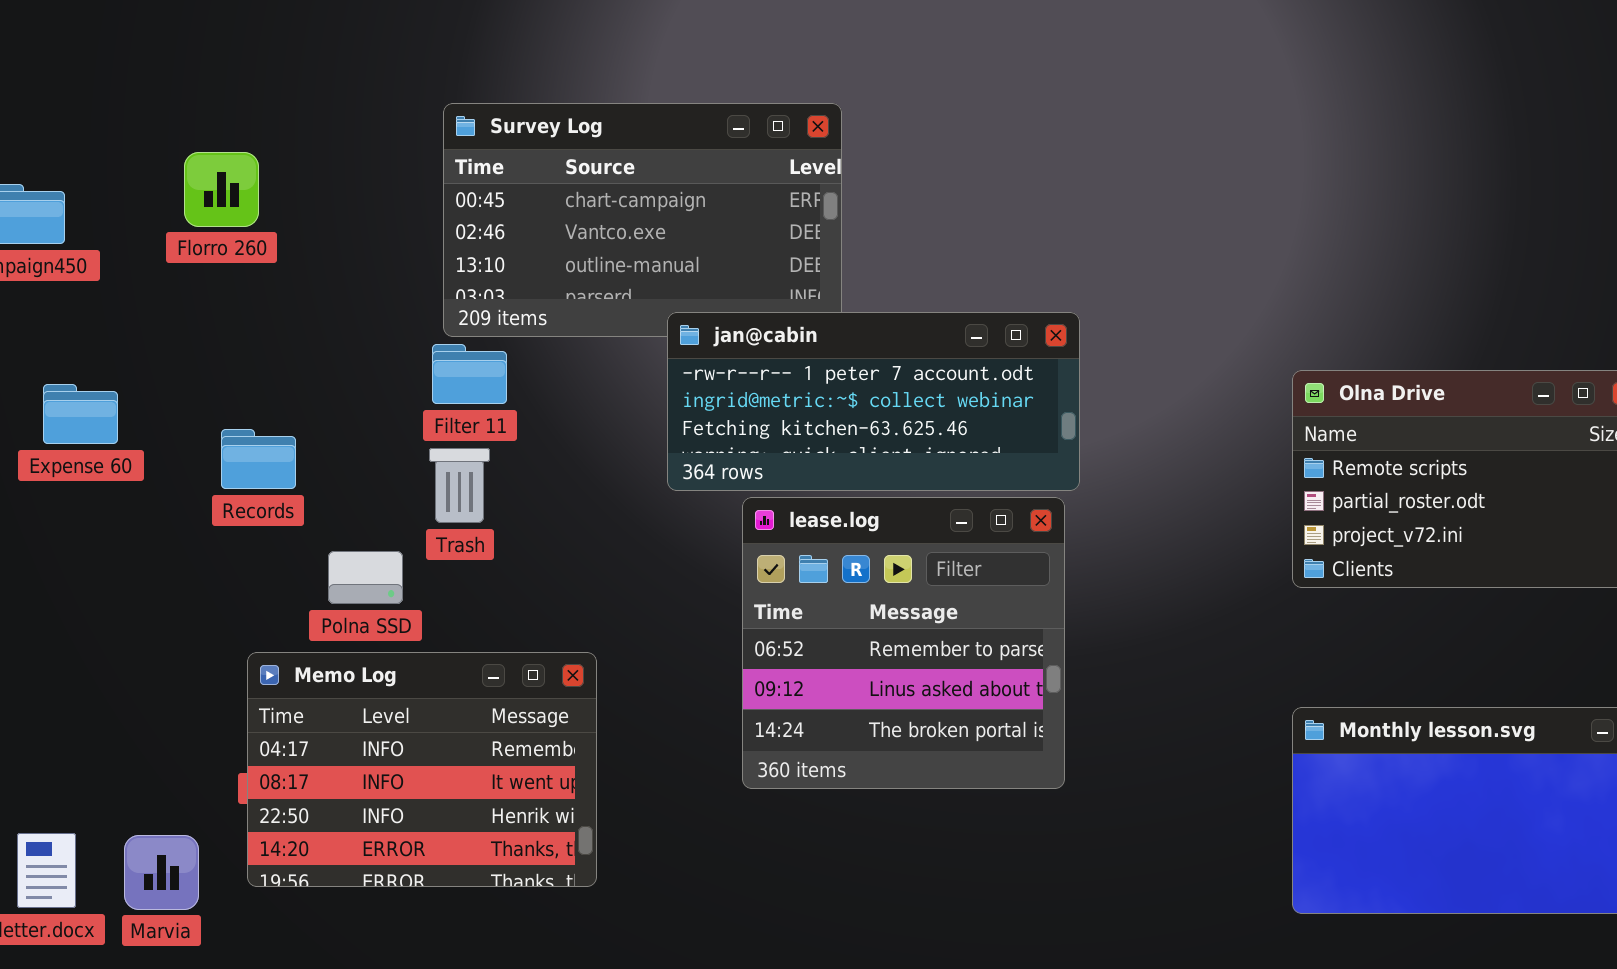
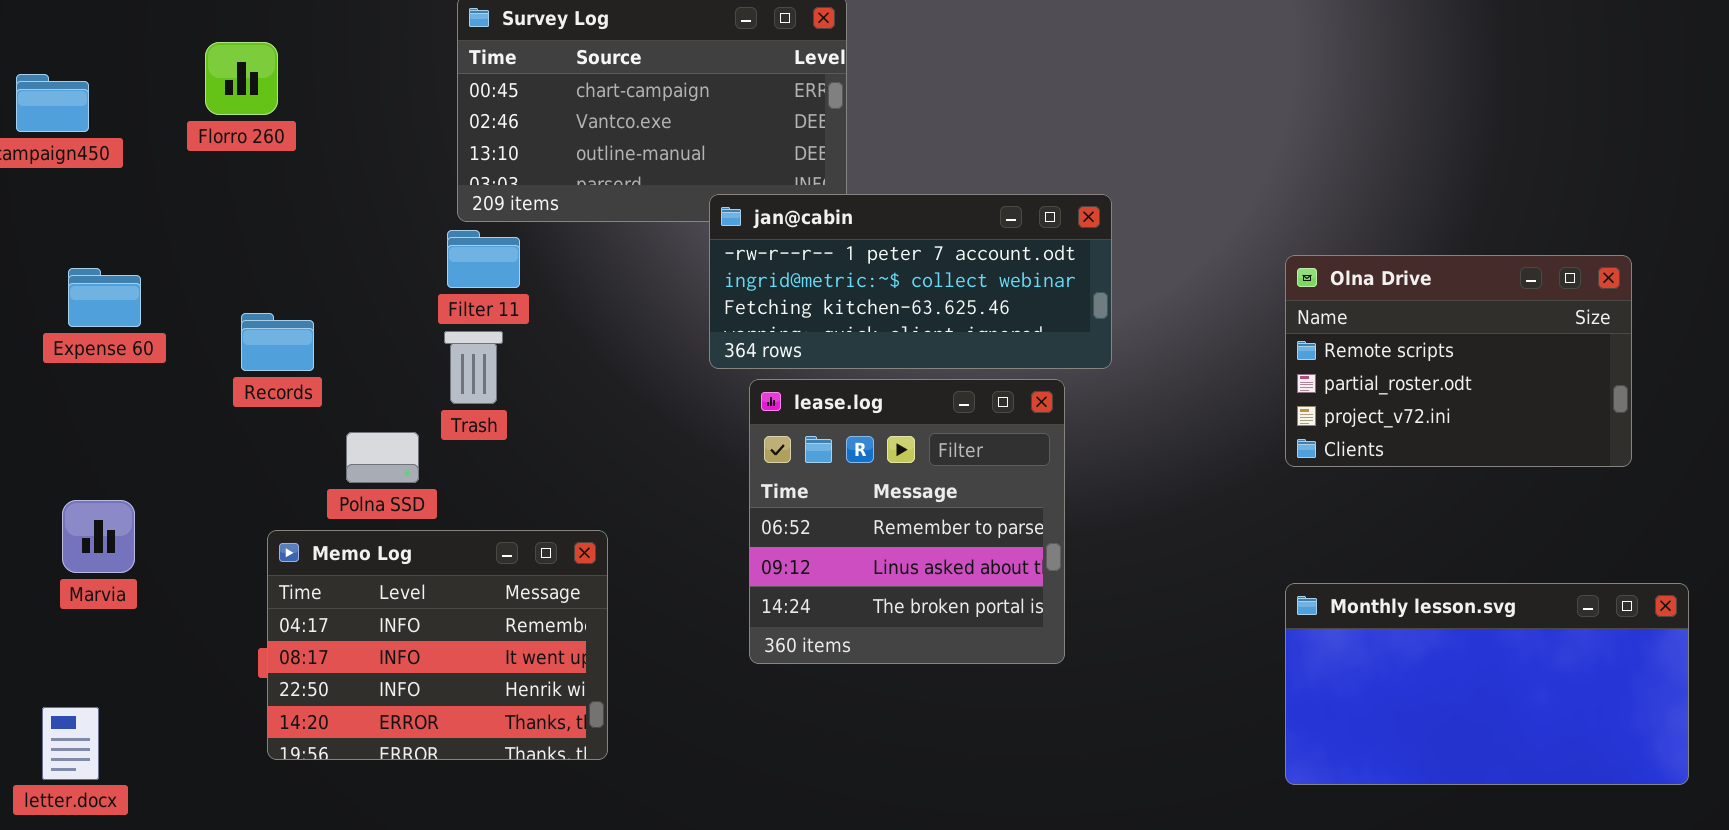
jan@cabin: [667,312,1080,491] -> [709,194,1112,369], moved
Marvia: [124,835,199,910] -> [62,500,135,573], moved

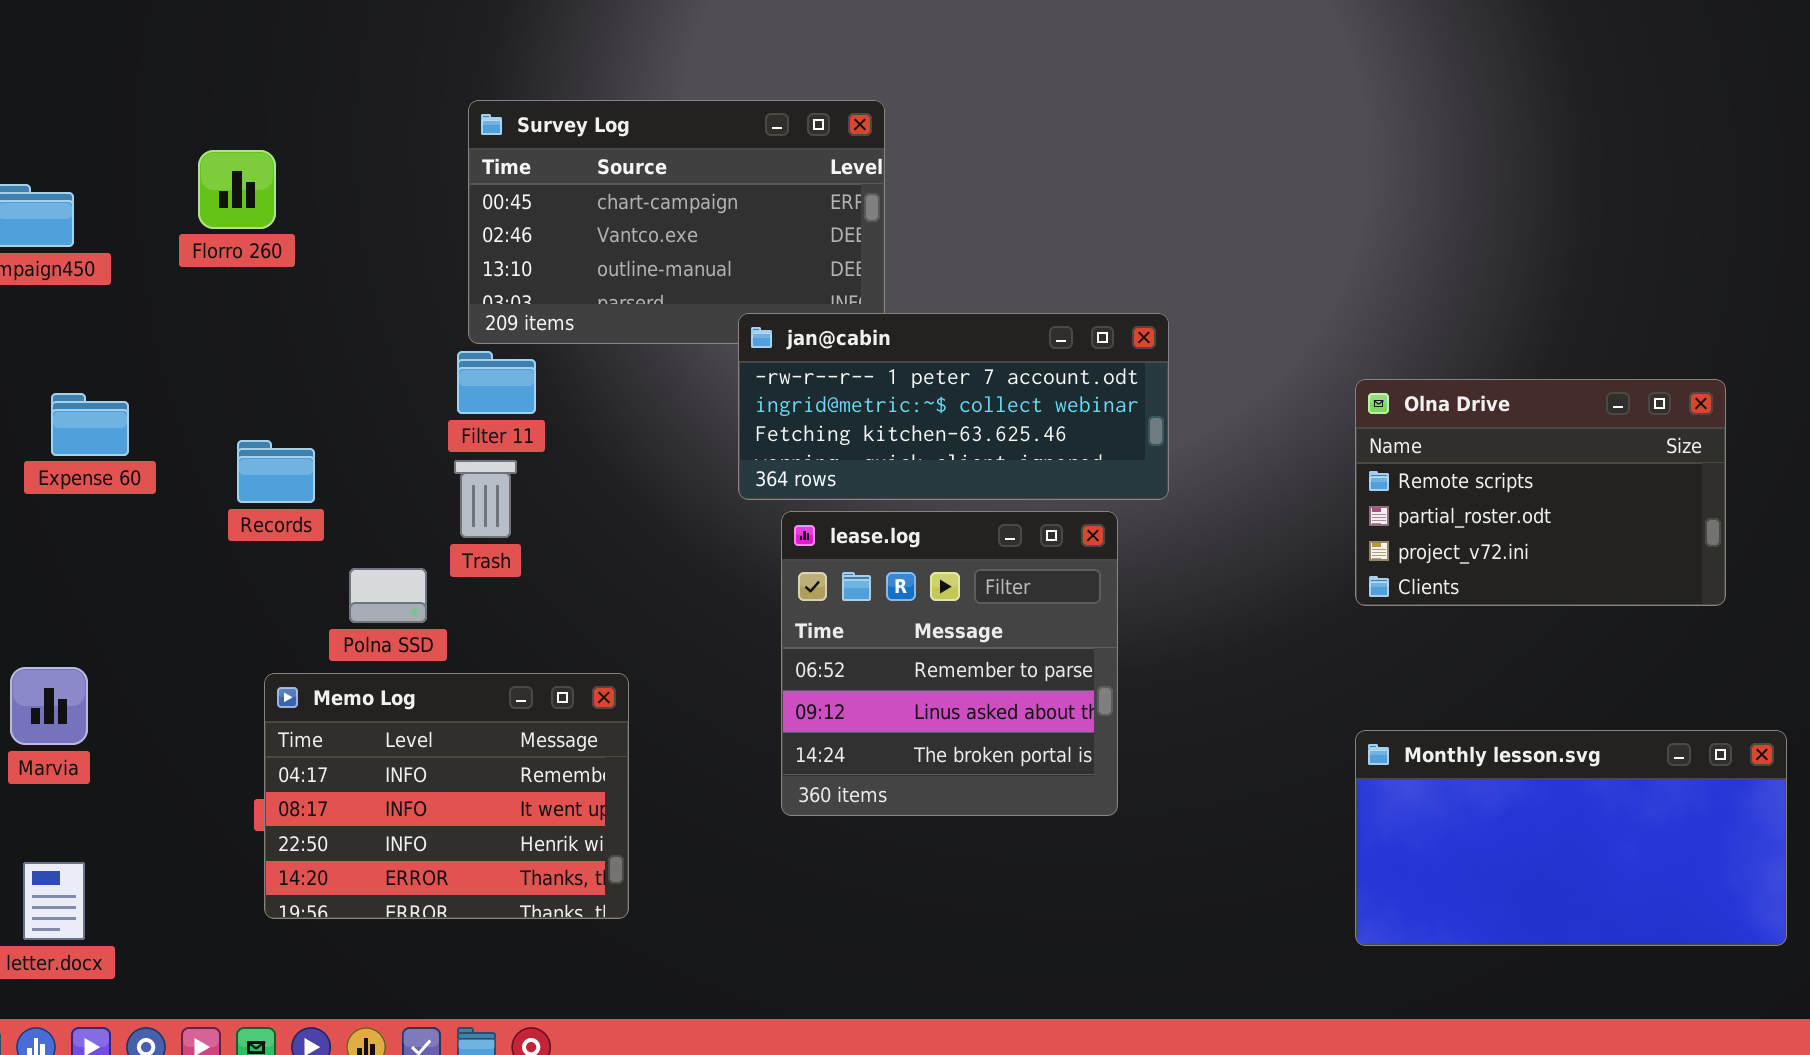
Marvia: [62,500,135,573] -> [10,667,88,745], moved

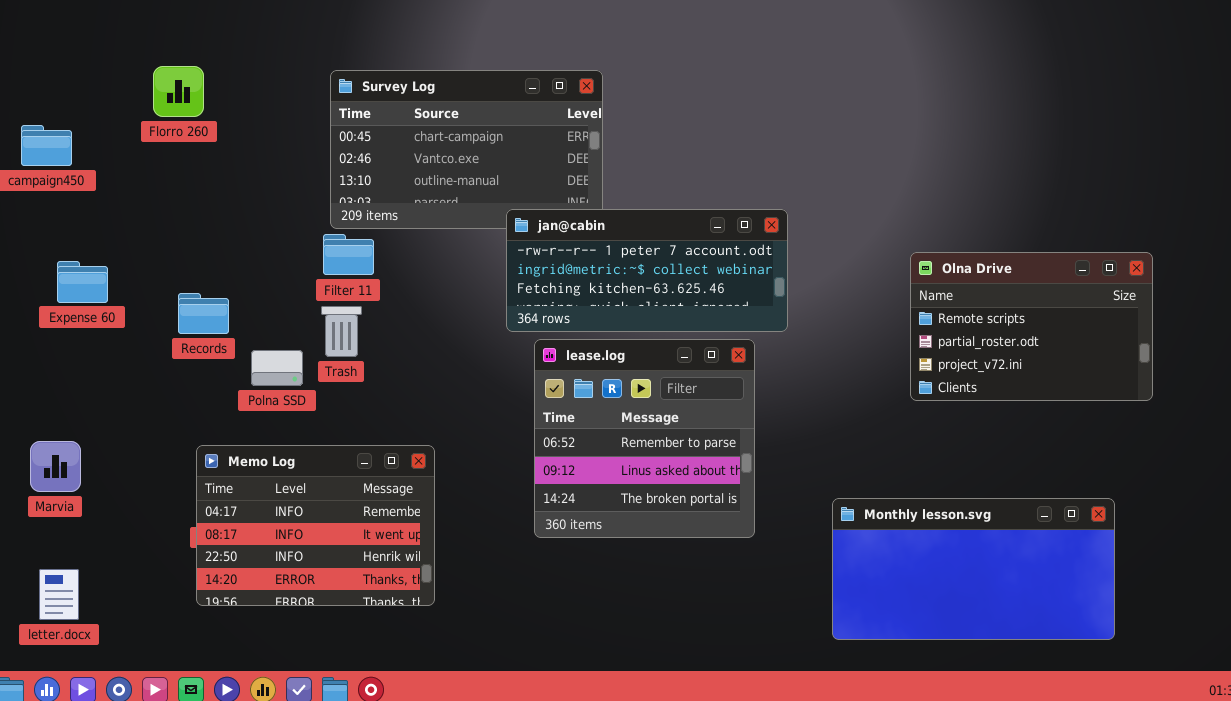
Florro 260: [198,150,276,229] -> [153,66,204,117], moved
Polna SSD: [349,568,427,623] -> [251,350,303,386], moved
Monthly lesson.svg: [1355,730,1787,946] -> [832,498,1115,640], moved

